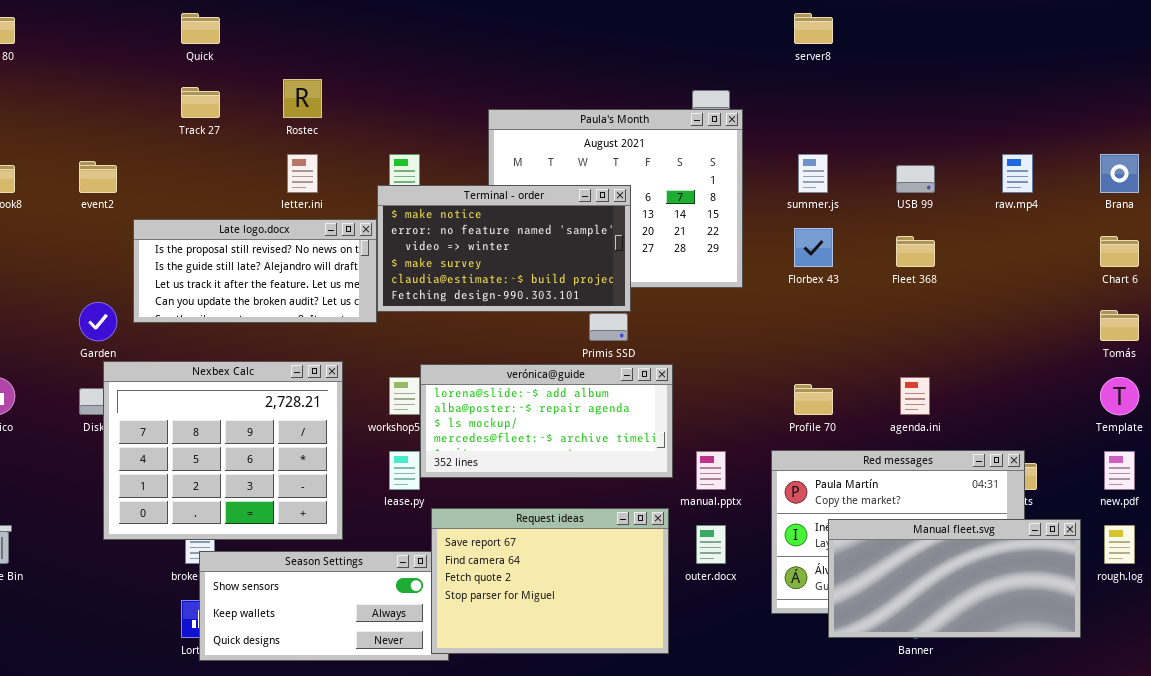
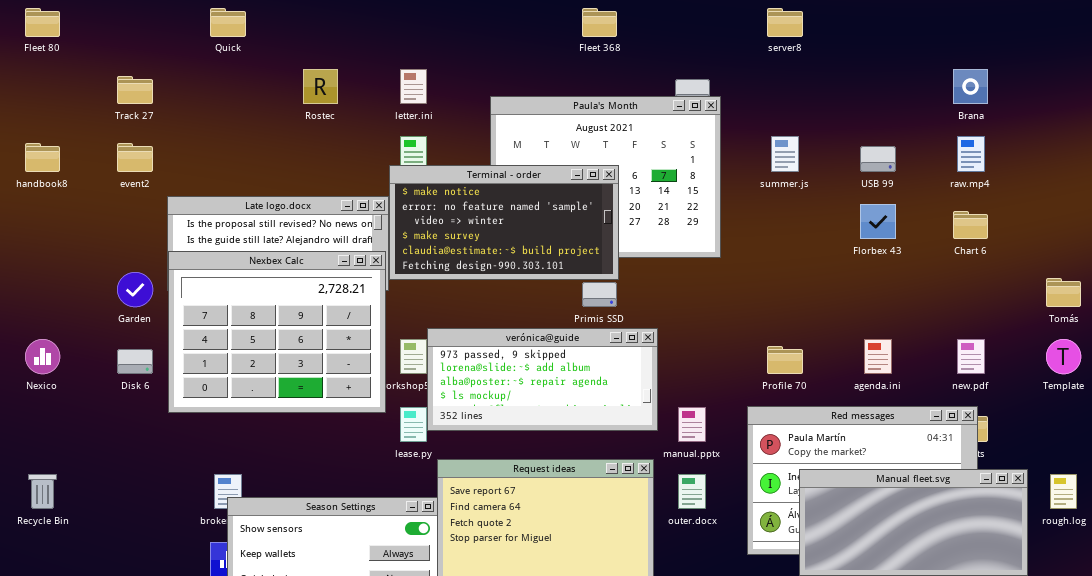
Track 27: [181,87,220,118] -> [117,76,153,104], moved
letter.ini: [287,154,318,193] -> [400,69,427,104], moved
Brana: [1100,154,1139,193] -> [953,69,988,104], moved
Florbex 43: [794,228,833,267] -> [860,204,896,239], moved
Fleet 368: [896,236,935,267] -> [582,8,617,37], moved
Chart 6: [1100,236,1139,267] -> [953,211,988,239], moved
Nexbex Calc: [103,361,343,540] -> [168,251,386,413], moved
verónica@guide: [420,364,673,478] -> [427,328,658,431], scrolled up 1 row
new.pdf: [1104,451,1135,490] -> [957,339,985,374], moved

